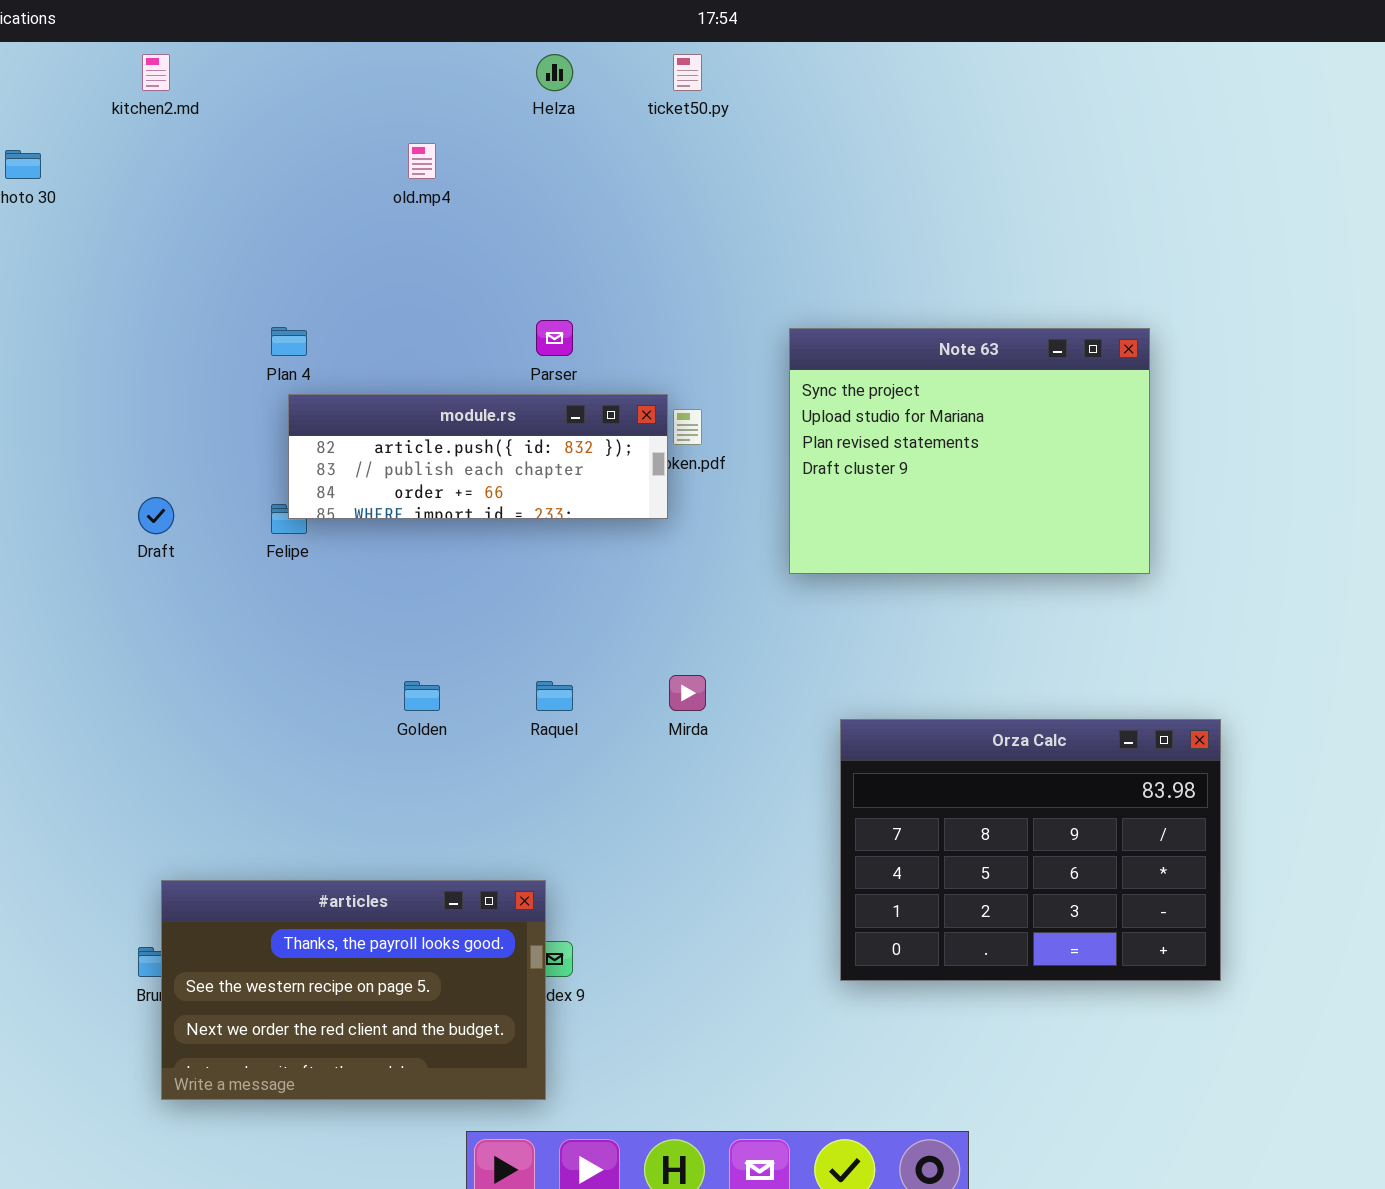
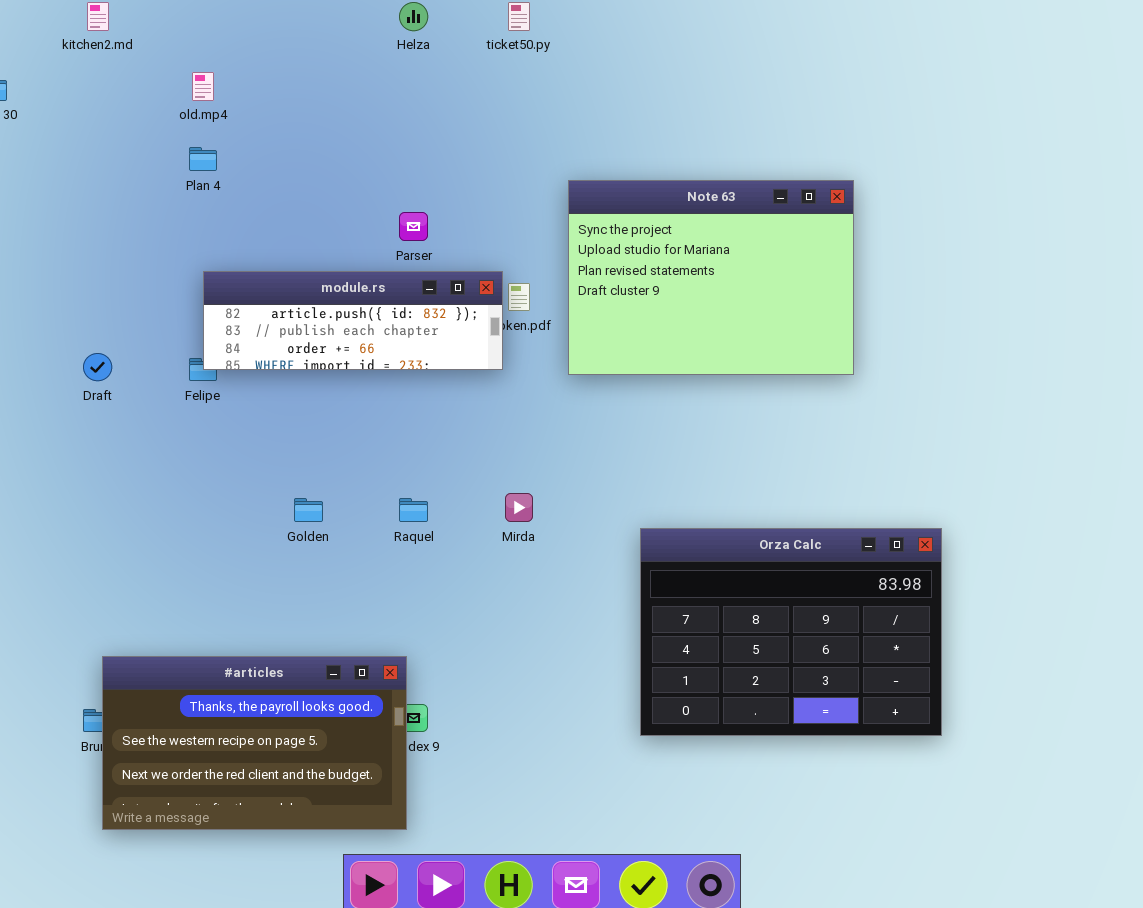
old.mp4: [408,143,436,179] -> [192,72,214,101], moved
Plan 4: [271,327,307,356] -> [189,147,217,171], moved
Note 63: [789,328,1150,574] -> [568,180,854,375], moved

